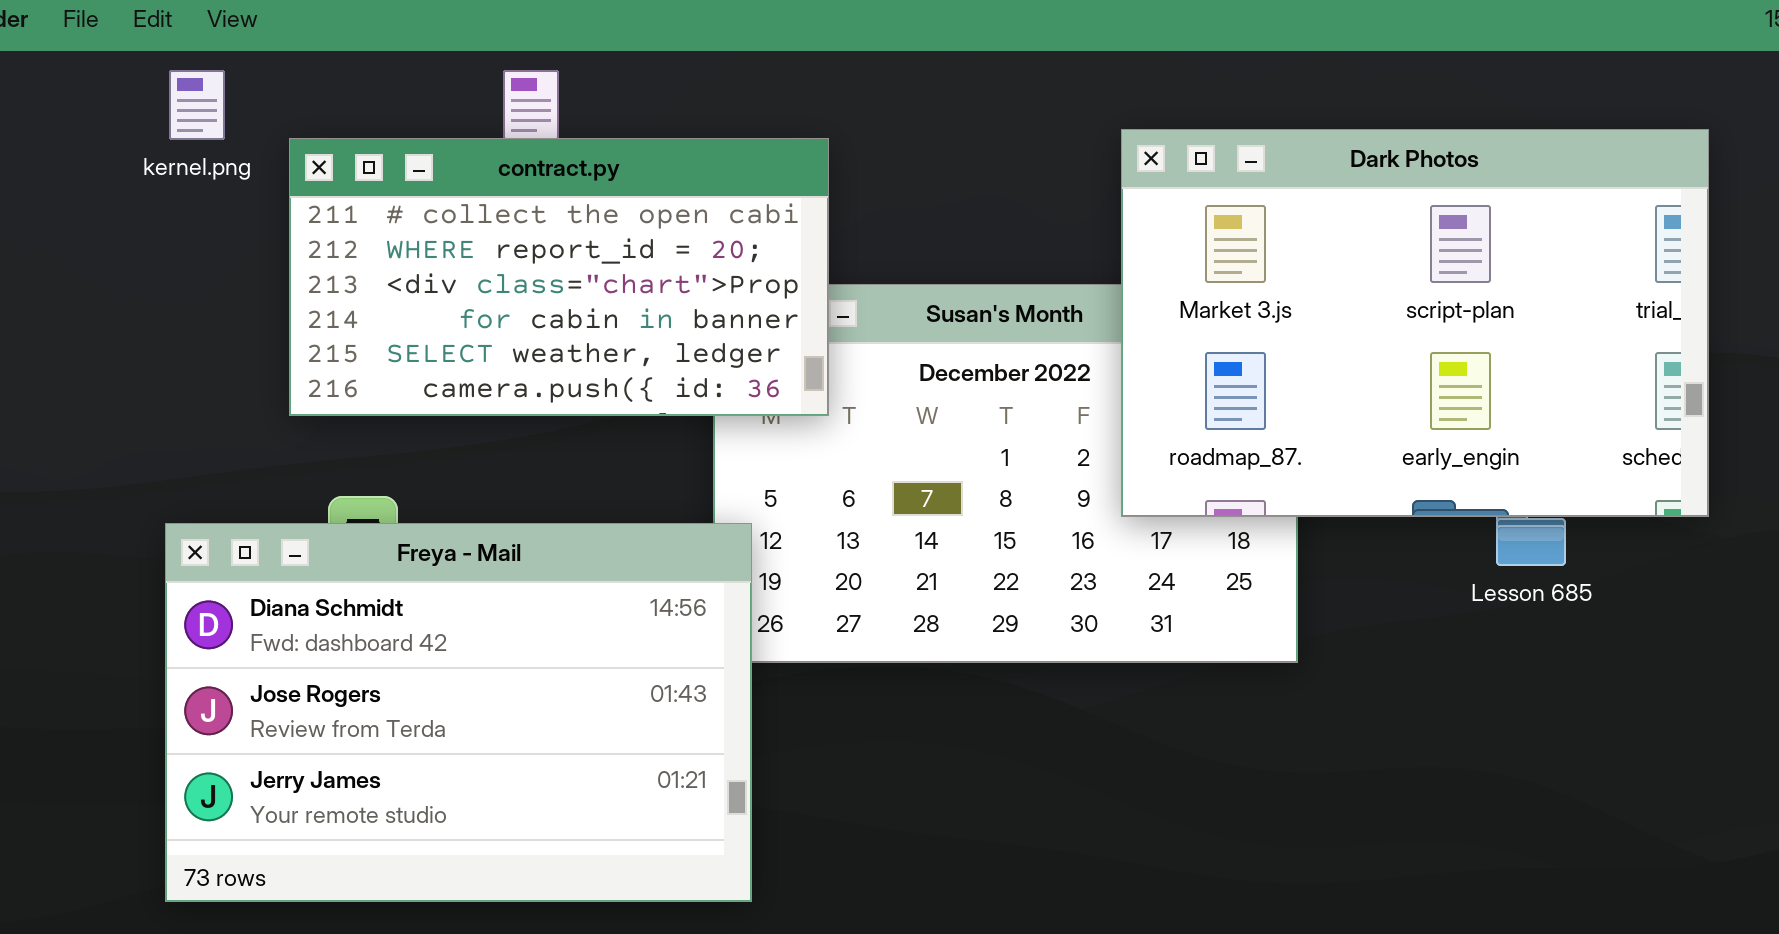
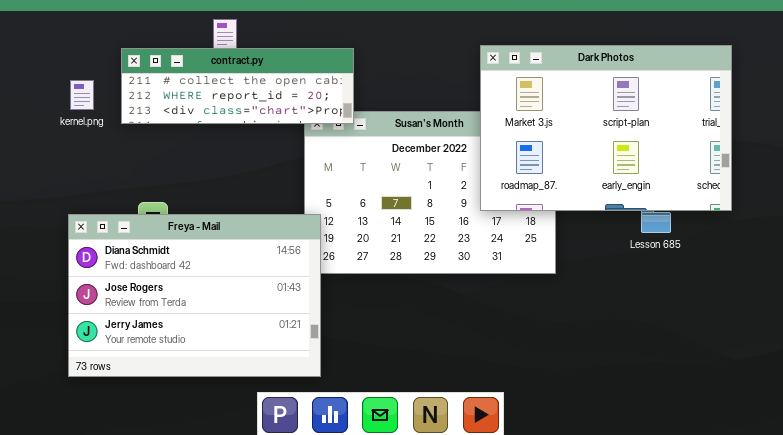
kernel.png: [169,70,225,140] -> [70,80,94,110], moved
contract.py: [289,138,829,416] -> [121,48,354,124], resized

